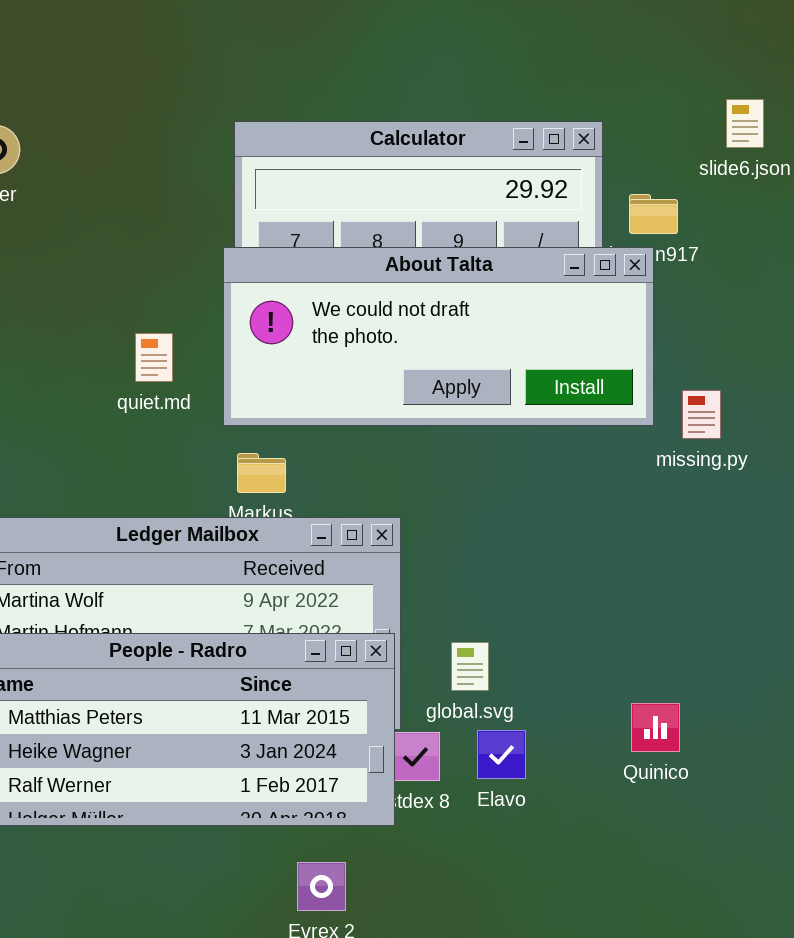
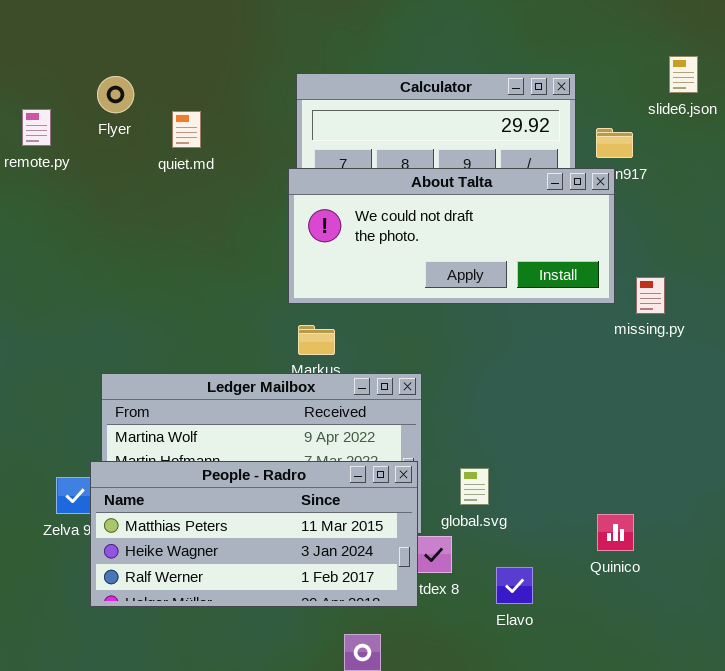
quiet.md: [135,333,173,382] -> [172,111,201,148], moved
Elavo: [477,730,526,779] -> [496,567,533,604], moved

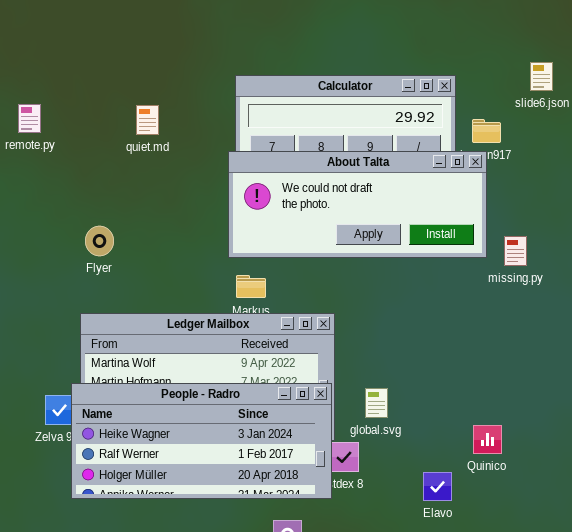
Flyer: [97,76,134,113] -> [85,226,114,256], moved
People - Radro: [90,461,418,607] -> [71,383,332,499], scrolled down 1 row
Elavo: [496,567,533,604] -> [423,472,452,501], moved

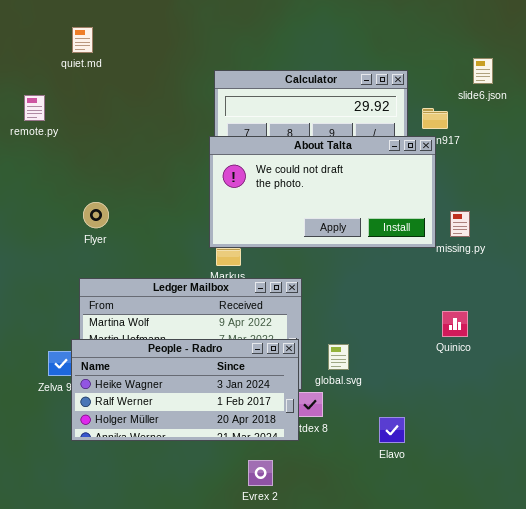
quiet.md: [136,105,159,135] -> [72,27,93,53], moved
About Talta: [228,151,487,258] -> [209,136,436,248], resized
Quinico: [473,425,502,454] -> [442,311,468,337], moved

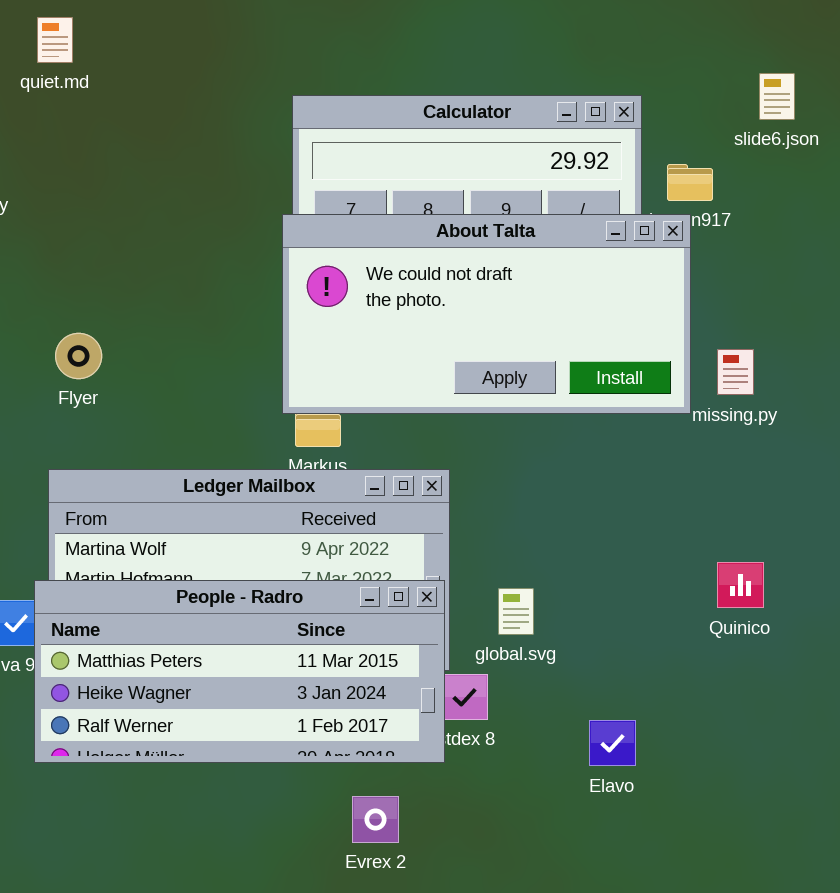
Quinico: [442,311,468,337] -> [717,562,764,608], moved
People - Radro: [71,339,299,441] -> [34,580,445,763], scrolled up 1 row

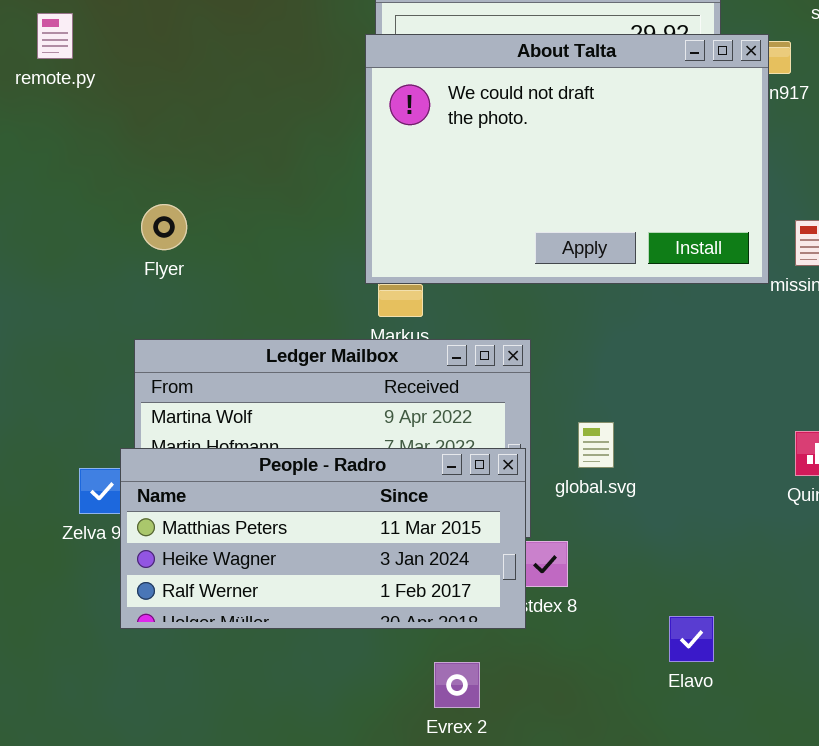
About Talta: [282,214,691,414] -> [365,34,769,284], resized
global.svg: [498,588,534,635] -> [578,422,614,468], moved
Elavo: [589,720,636,766] -> [669,616,714,662], moved

